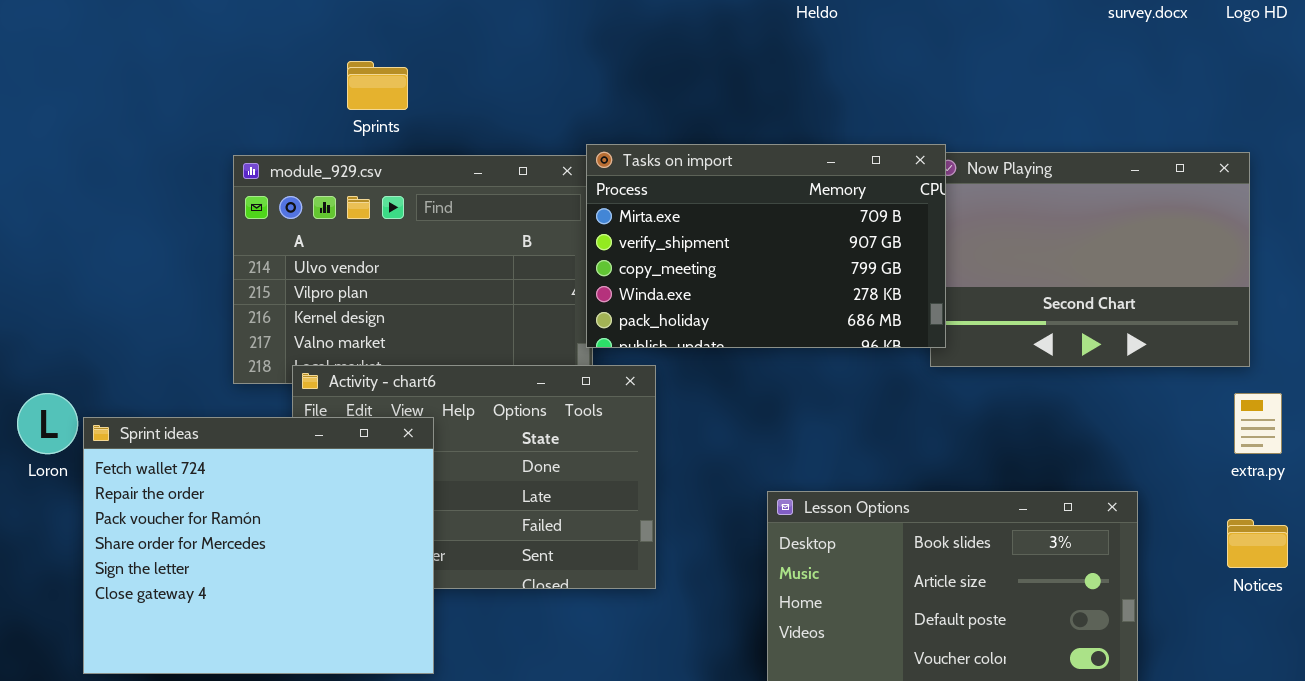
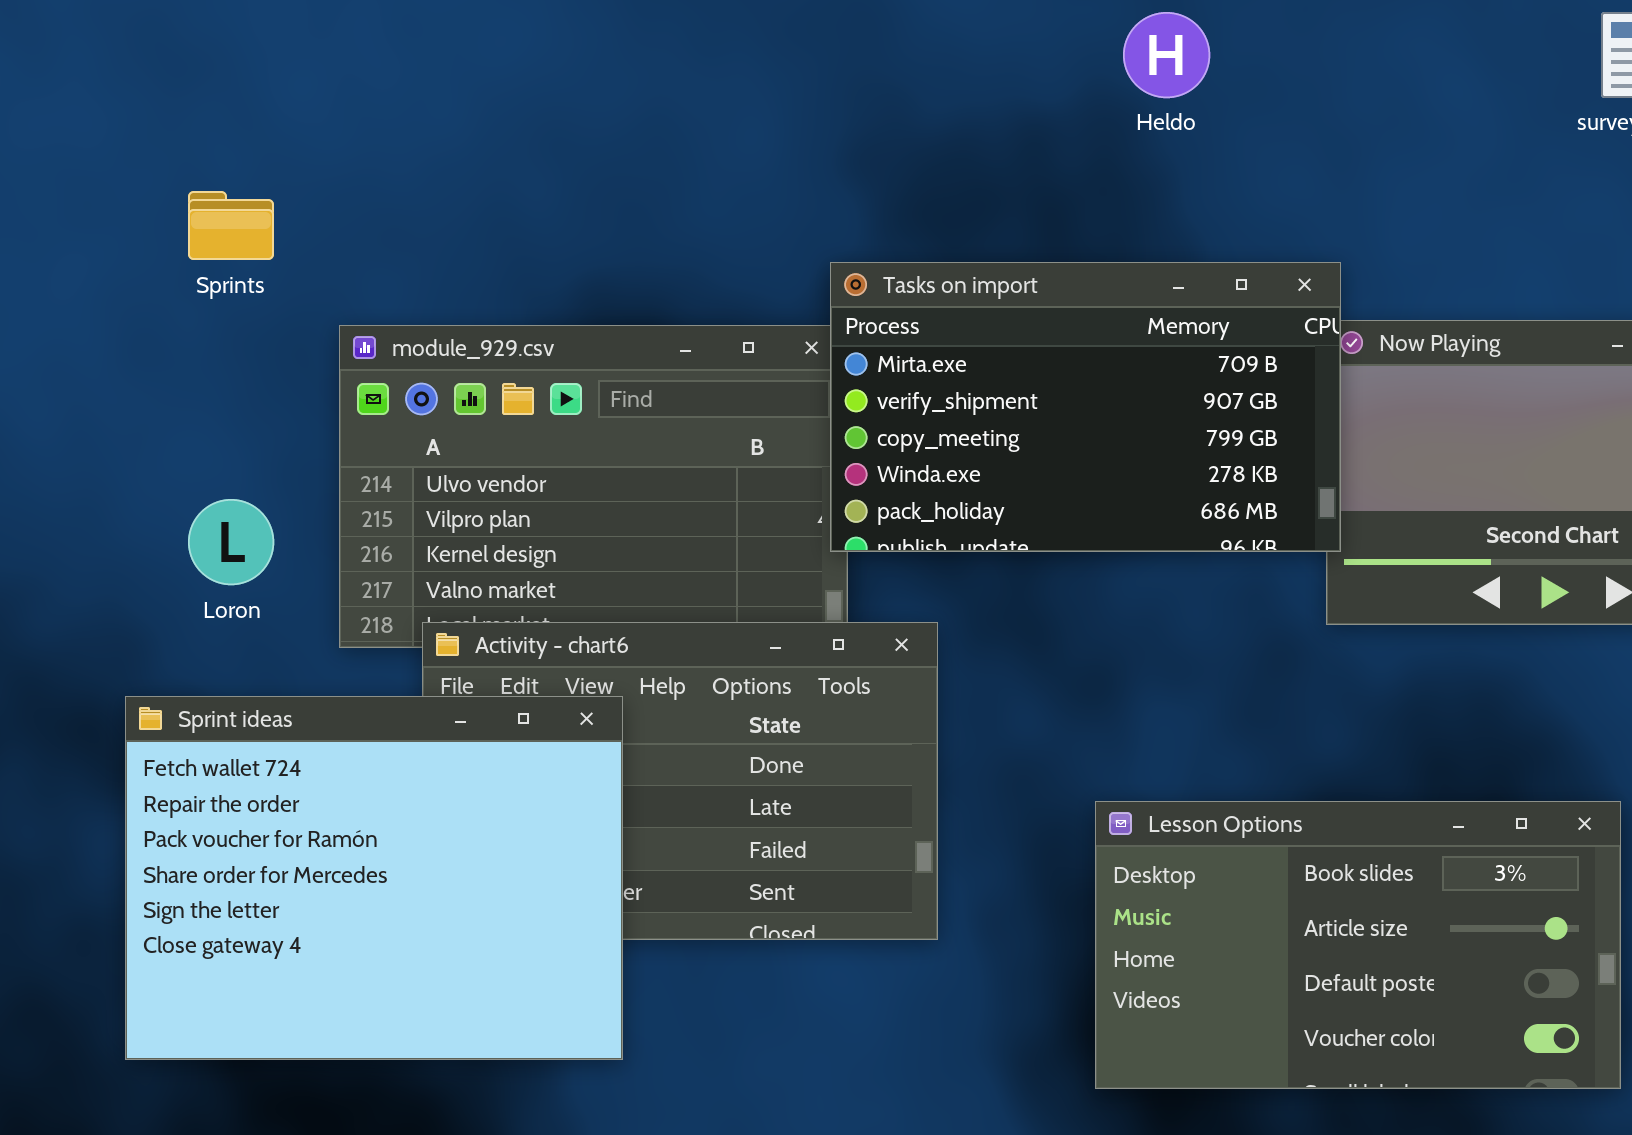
Sprints: [347,61,408,110] -> [188,191,274,260], moved
Tasks on import: [586,144,946,348] -> [830,262,1341,552], moved
Loron: [17,393,78,454] -> [188,499,274,585], moved

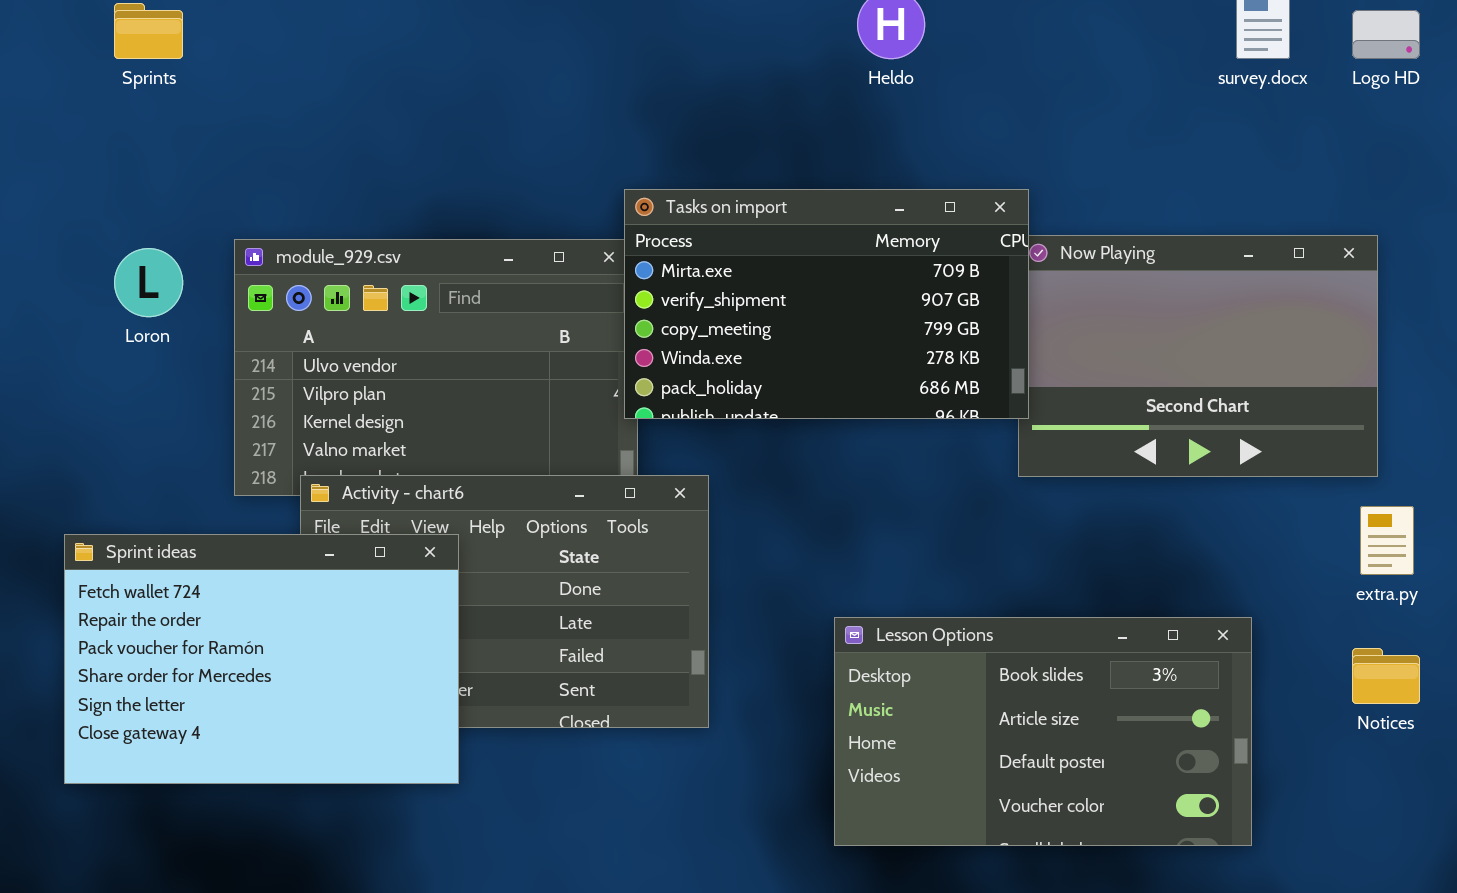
Sprints: [188,191,274,260] -> [114,3,183,59], moved
Loron: [188,499,274,585] -> [114,248,183,317], moved
Sprint ideas: [125,696,623,1060] -> [64,534,459,784], resized

